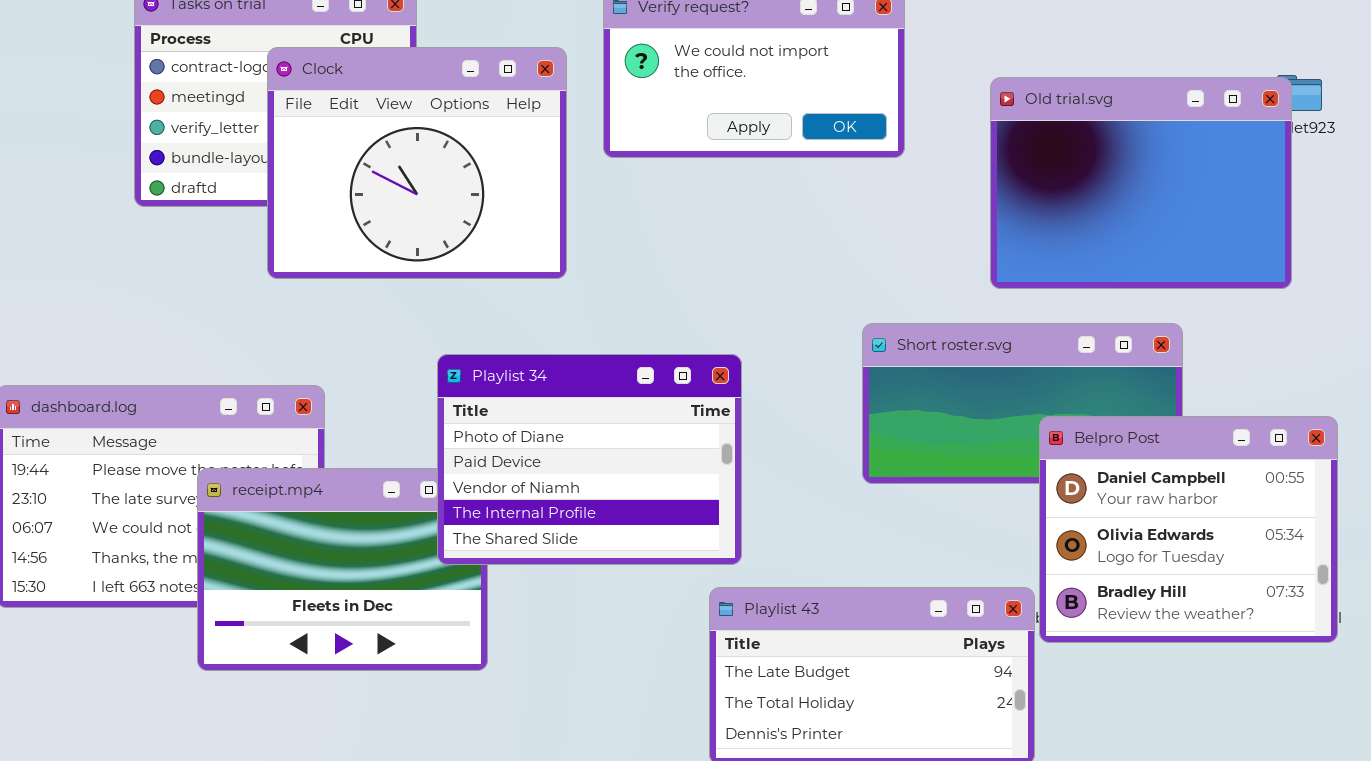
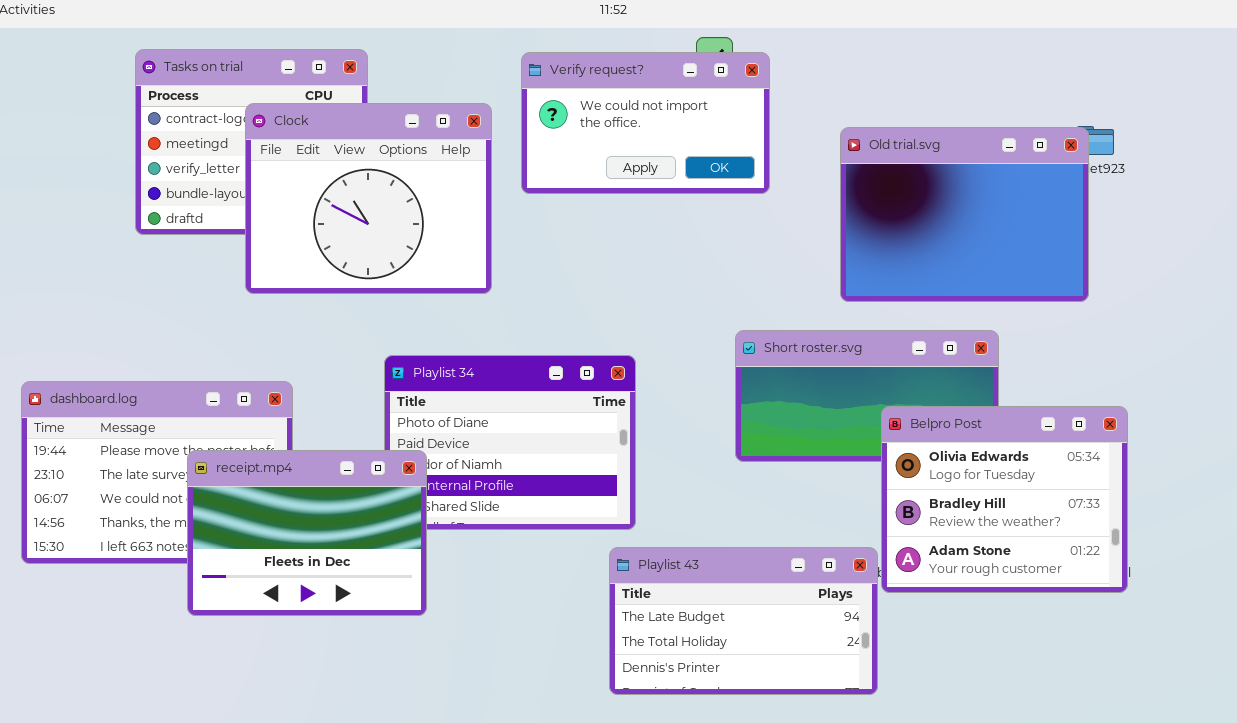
Belpro Post: [1039,416,1338,643] -> [881,406,1128,593], scrolled down 1 row
receipt.mp4: [197,468,488,671] -> [187,450,427,616], raised

